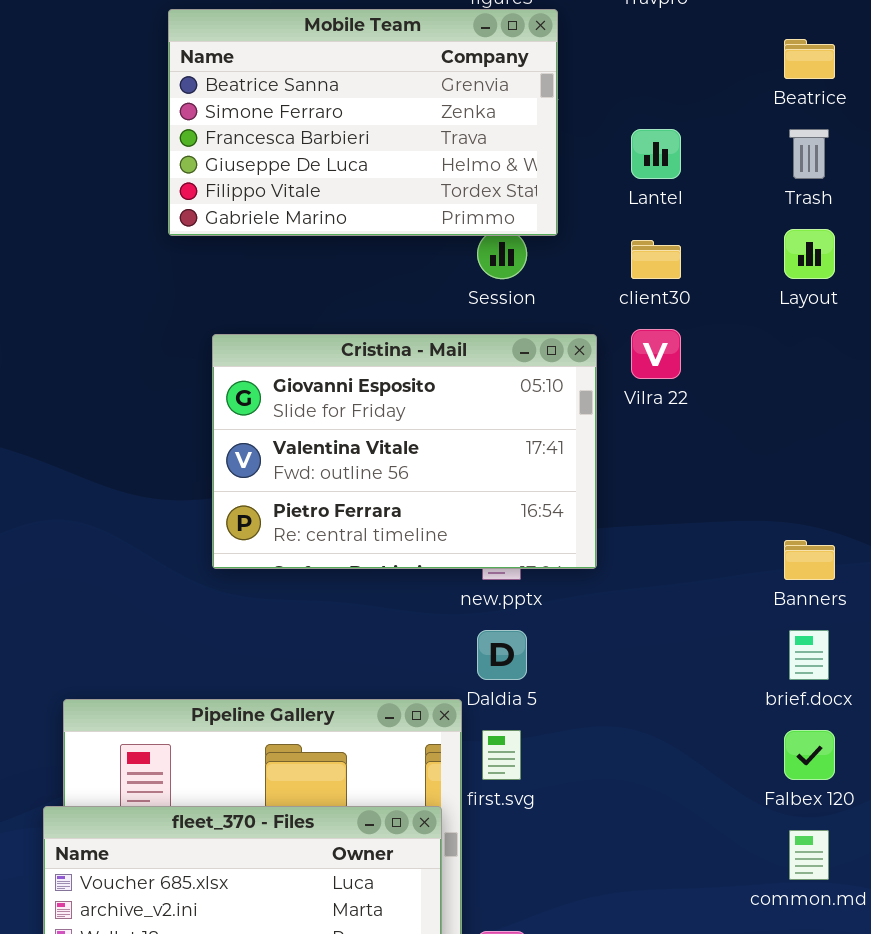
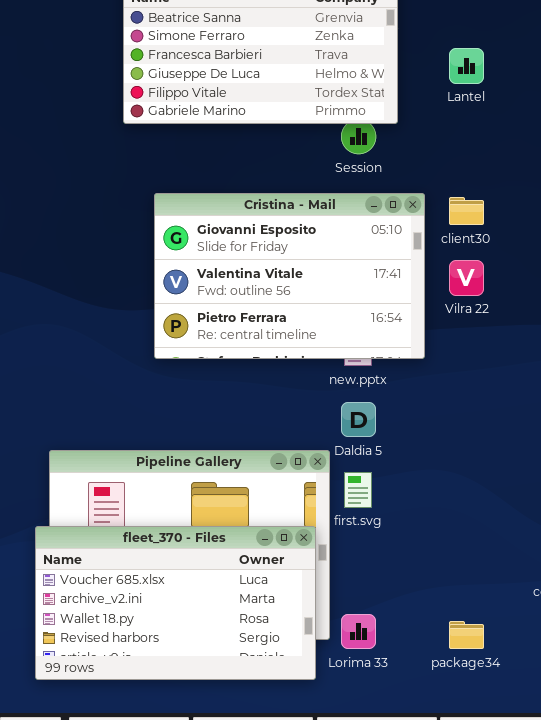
client30: [631,240,681,279] -> [449,197,484,225], moved
Vilra 22: [631,329,681,379] -> [449,260,484,296], moved

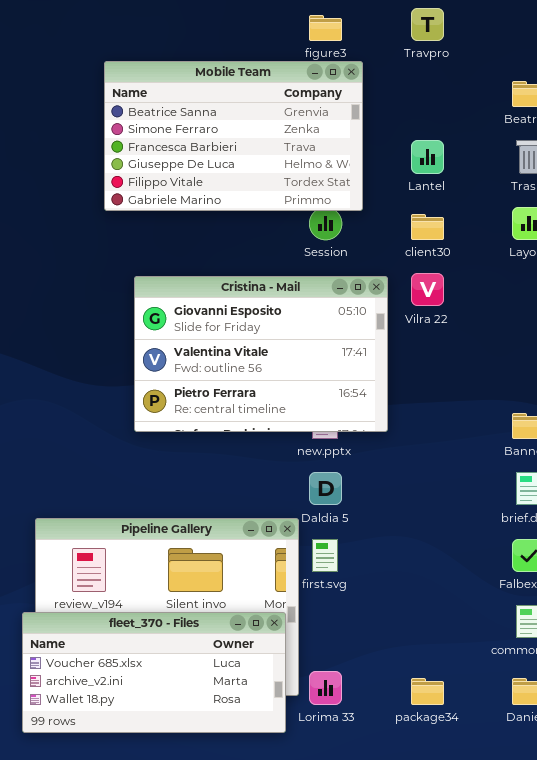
client30: [449,197,484,225] -> [411,214,444,240], moved
Vilra 22: [449,260,484,296] -> [411,273,444,306], moved
fleet_370 - Files: [35,526,316,680] -> [22,612,286,733], resized

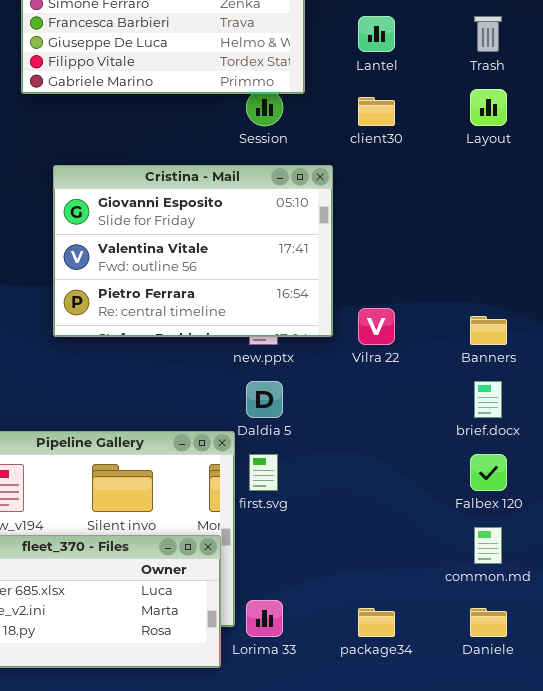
Vilra 22: [411,273,444,306] -> [358,308,395,345], moved

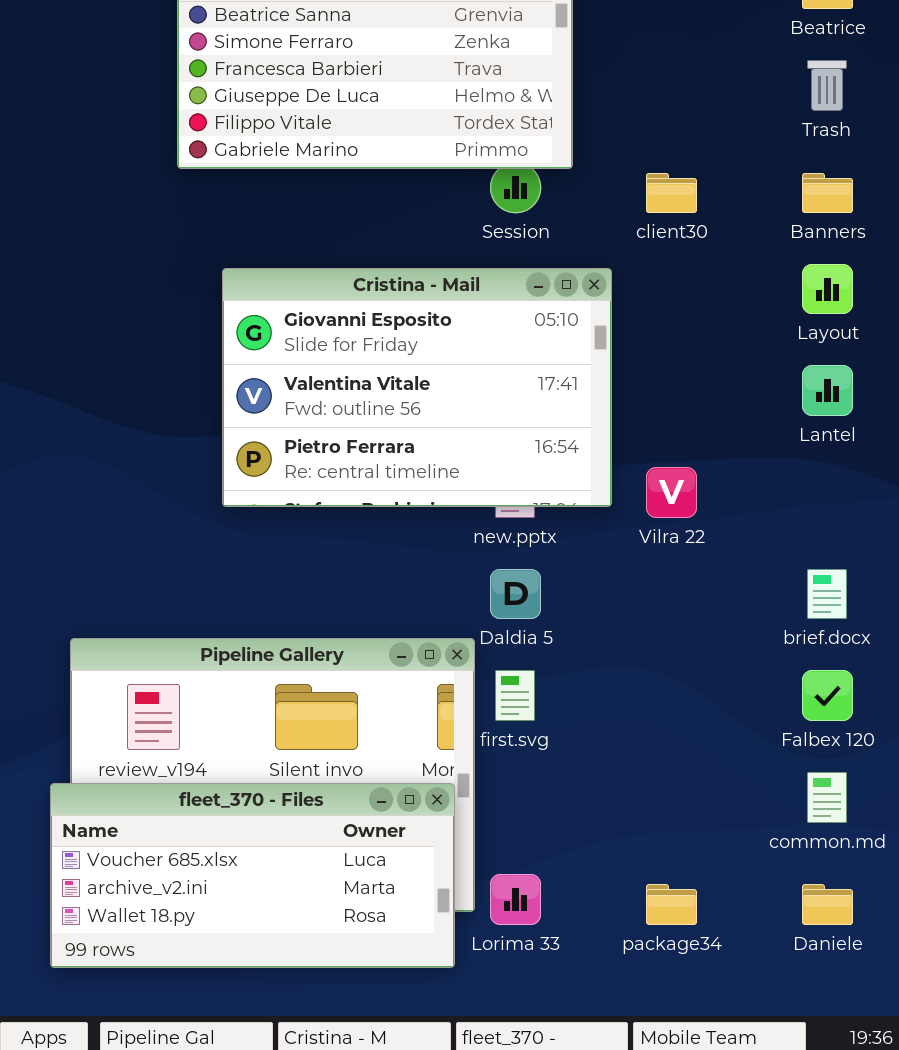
Lantel: [358,16,395,52] -> [802,365,853,416], moved
Layout: [470,89,507,126] -> [802,264,853,314], moved
Banners: [470,316,507,345] -> [802,173,853,213], moved

